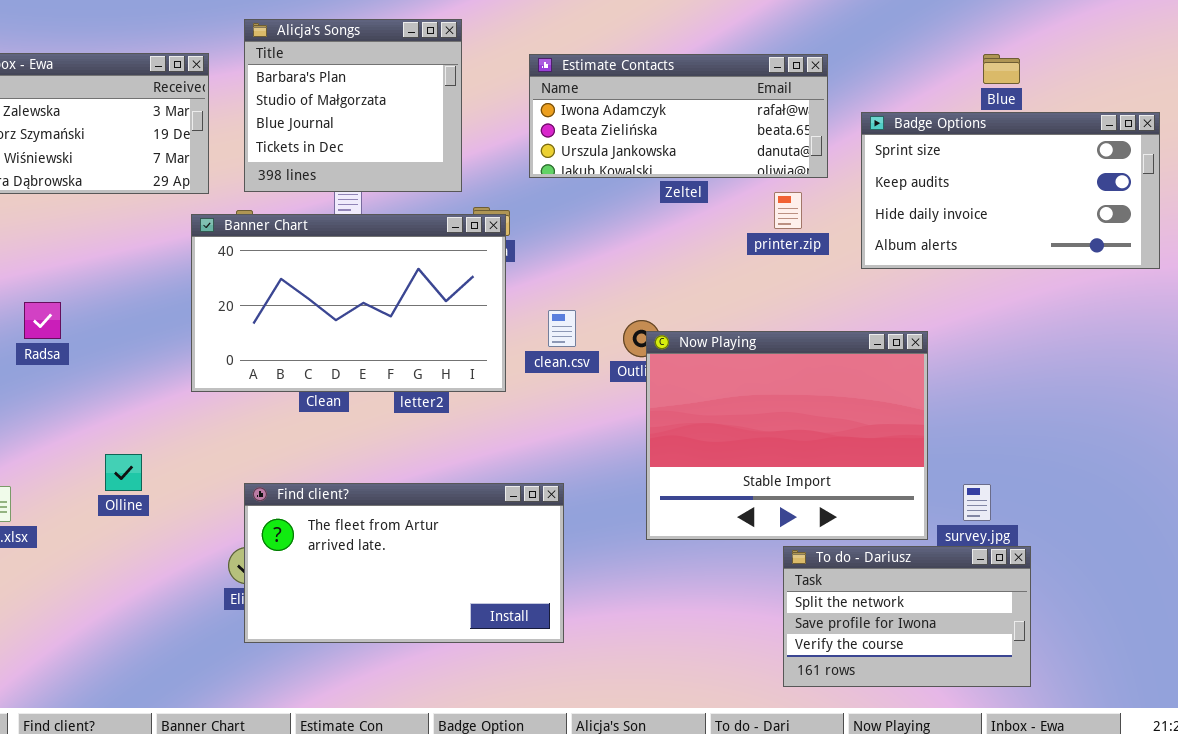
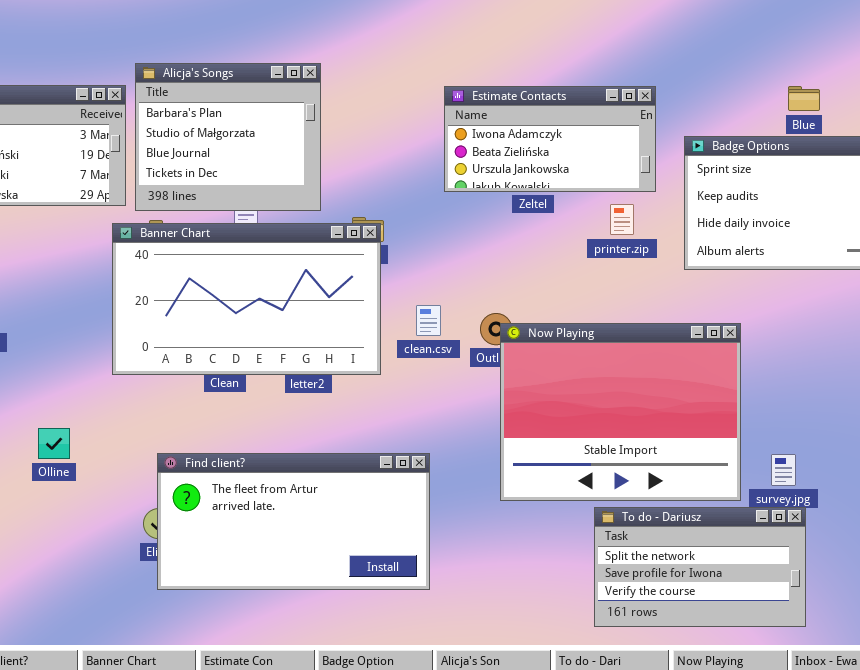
Alicja's Songs: [244,19,462,192] -> [135,63,321,211], moved
Estimate Contacts: [529,54,828,178] -> [444,86,656,192], resized
To do - Dariusz: [783,546,1031,687] -> [594,507,806,627], moved

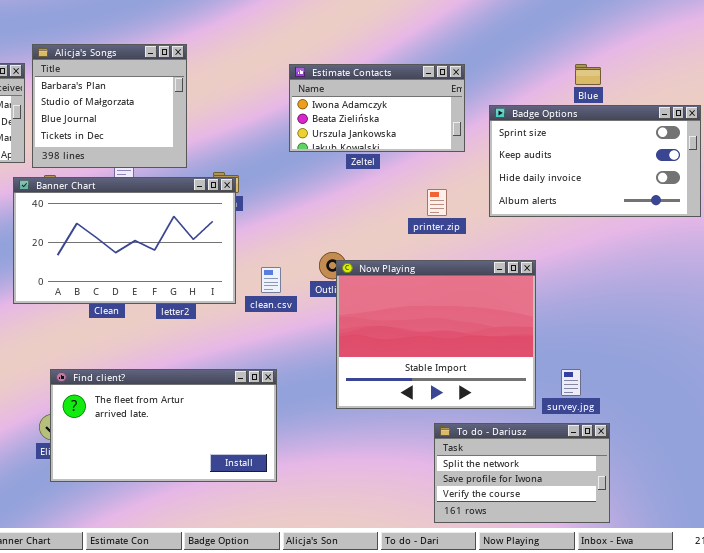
printer.zip: [610,204,634,235] -> [427,189,447,216], moved
clean.csv: [416,305,441,336] -> [261,267,281,293], moved
To do - Dariusz: [594,507,806,627] -> [434,423,610,523], moved

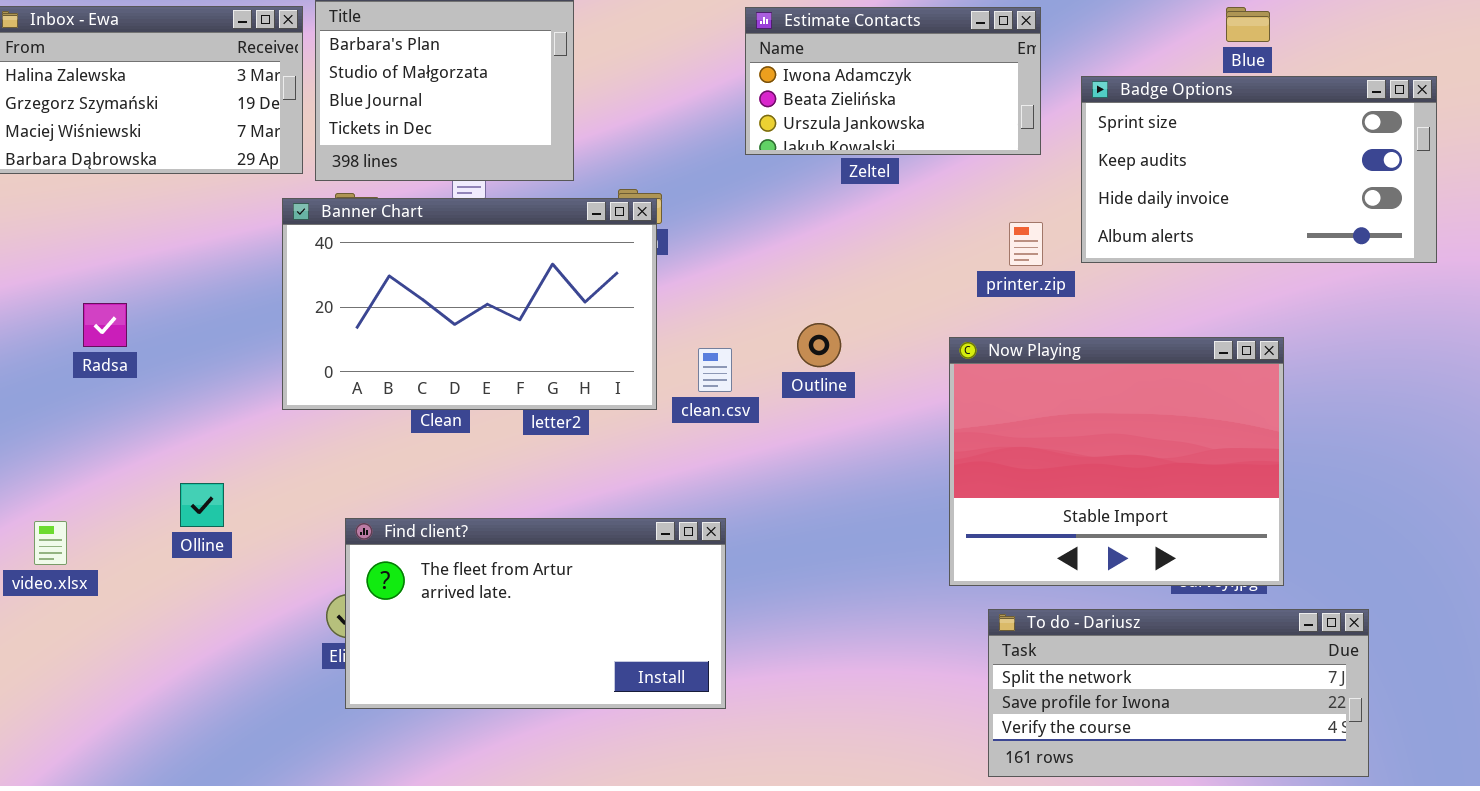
printer.zip: [427,189,447,216] -> [1009,222,1043,266], moved
Now Playing: [336,260,536,409] -> [949,337,1284,586], moved
To do - Dariusz: [434,423,610,523] -> [988,609,1369,777], resized

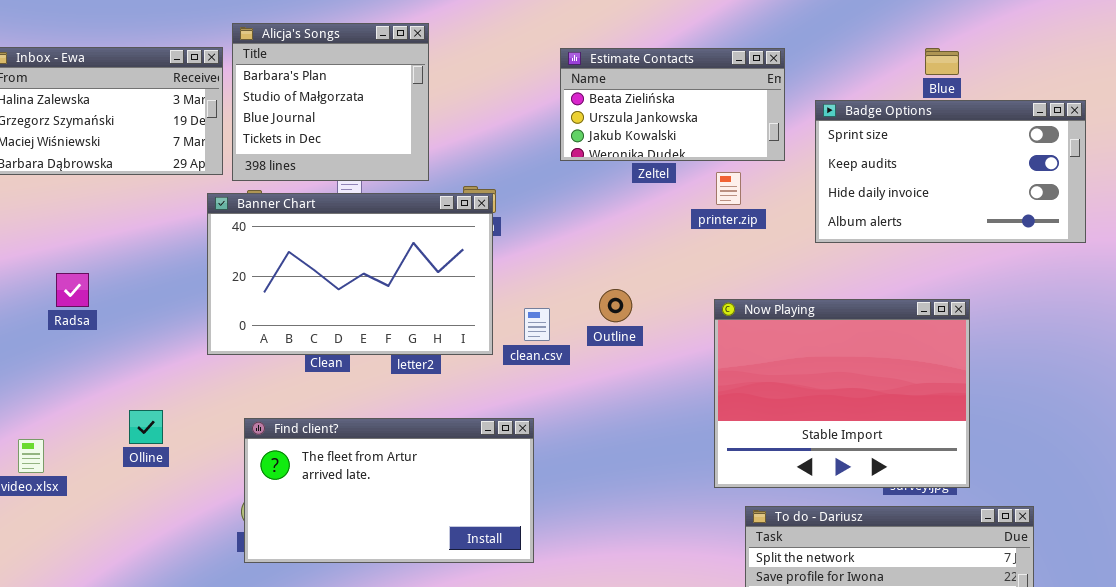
Estimate Contacts: [745,7,1041,155] -> [560,48,785,161], scrolled down 1 row
printer.zip: [1009,222,1043,266] -> [716,172,741,205], moved
Find client?: [345,518,726,709] -> [244,418,534,563], moved

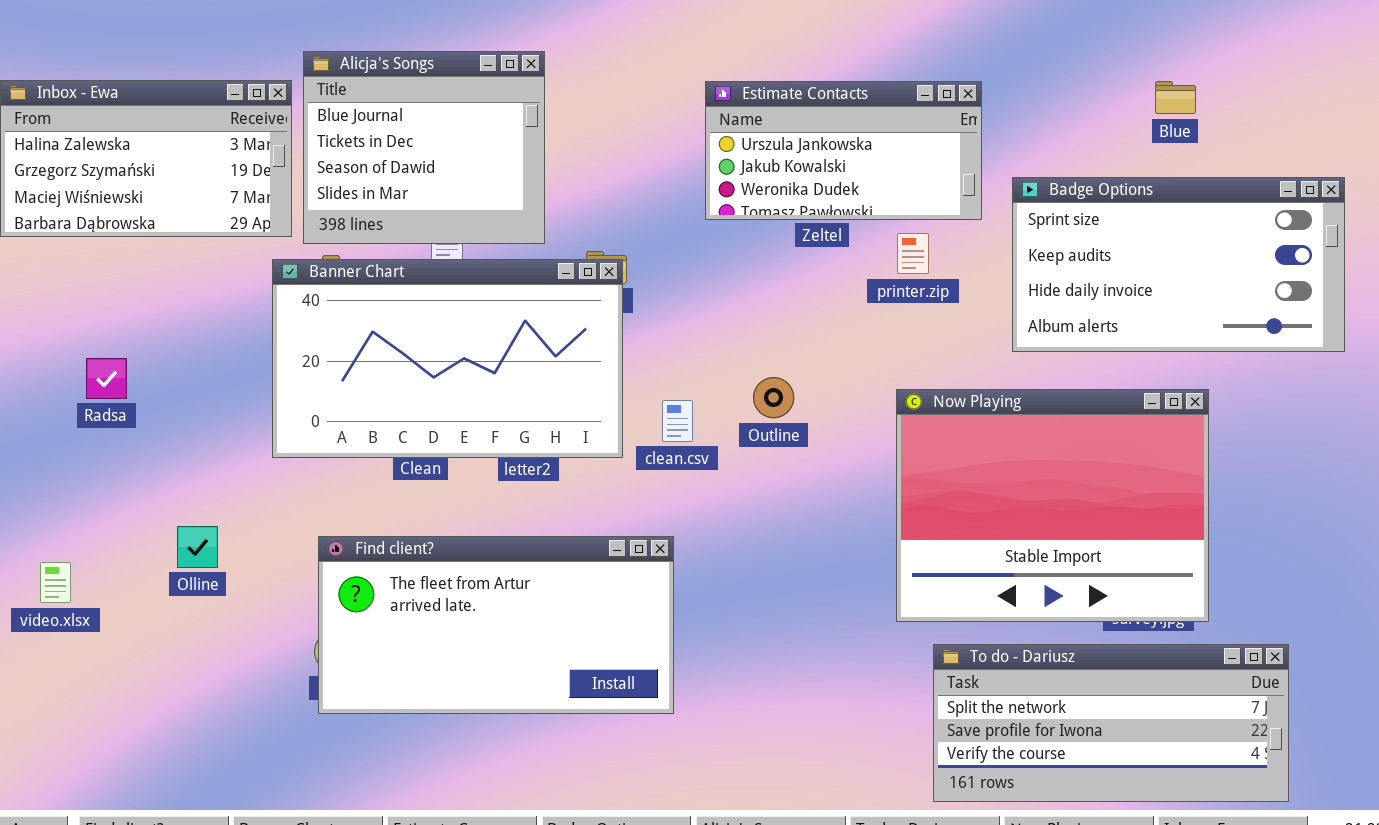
Alicja's Songs: [232,23,429,181] -> [303,51,545,244], scrolled down 2 rows
Estimate Contacts: [560,48,785,161] -> [705,81,982,220], scrolled down 1 row
Badge Options: [815,100,1086,243] -> [1012,177,1345,352], moved

